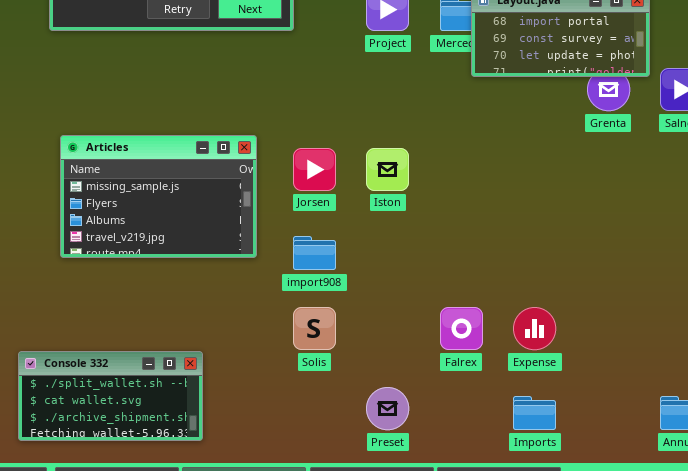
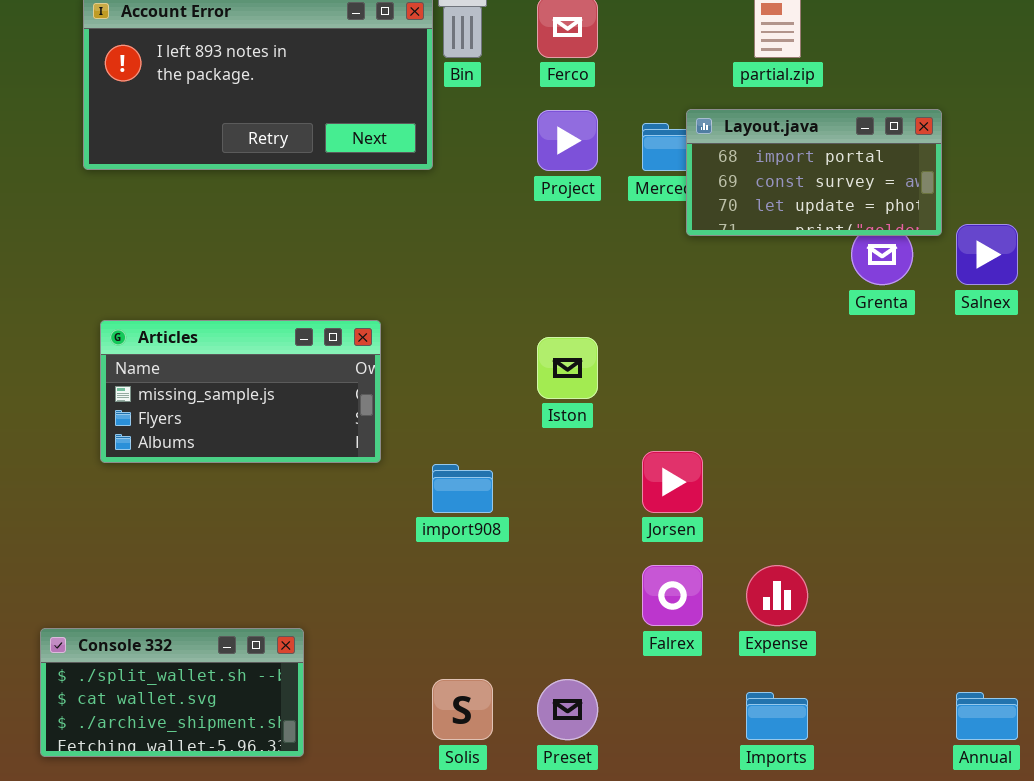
Articles: [60,135,257,258] -> [100,320,381,463], resized
Jorsen: [293,148,336,191] -> [642,451,703,513], moved
Solis: [293,307,336,350] -> [432,679,493,740], moved

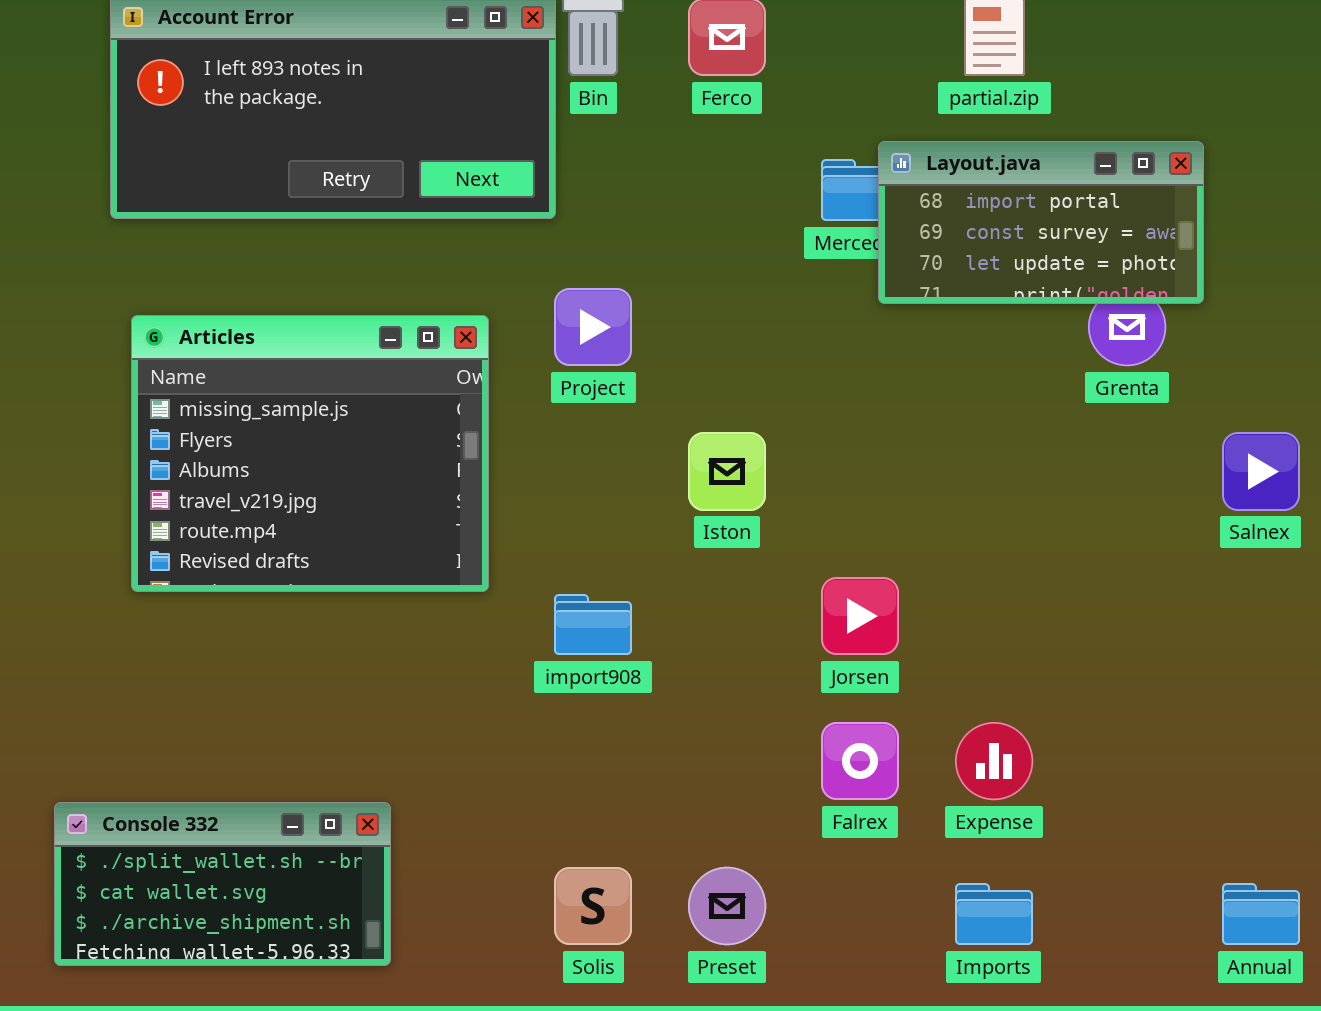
Project: [537,110,598,171] -> [554,288,632,366], moved
Salnex: [956,224,1018,285] -> [1222,432,1300,511], moved
Articles: [100,320,381,463] -> [131,315,489,592], resized

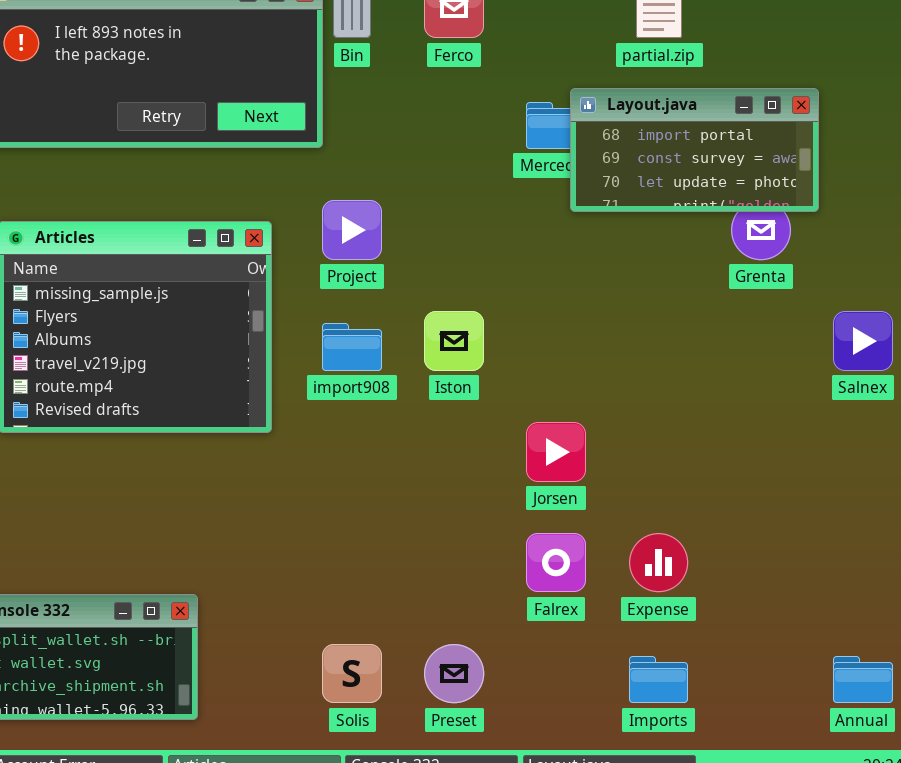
import908: [554,594,632,655] -> [322,323,382,371], moved

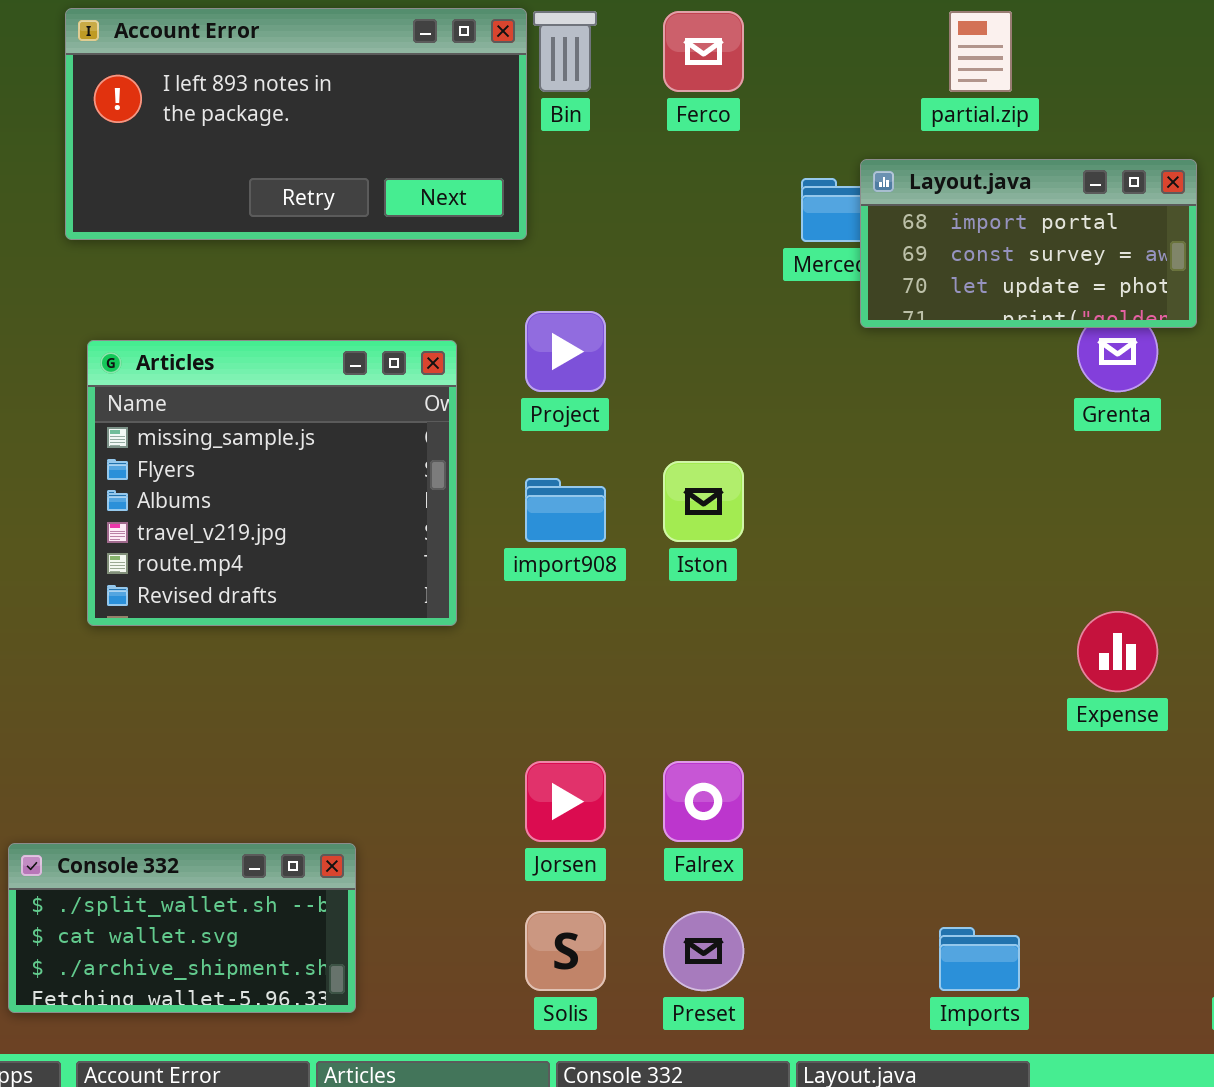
Jorsen: [526,422,586,482] -> [525,761,606,842], moved
Falrex: [526,533,586,592] -> [663,761,744,842], moved
Expense: [629,533,688,592] -> [1077,611,1158,692], moved

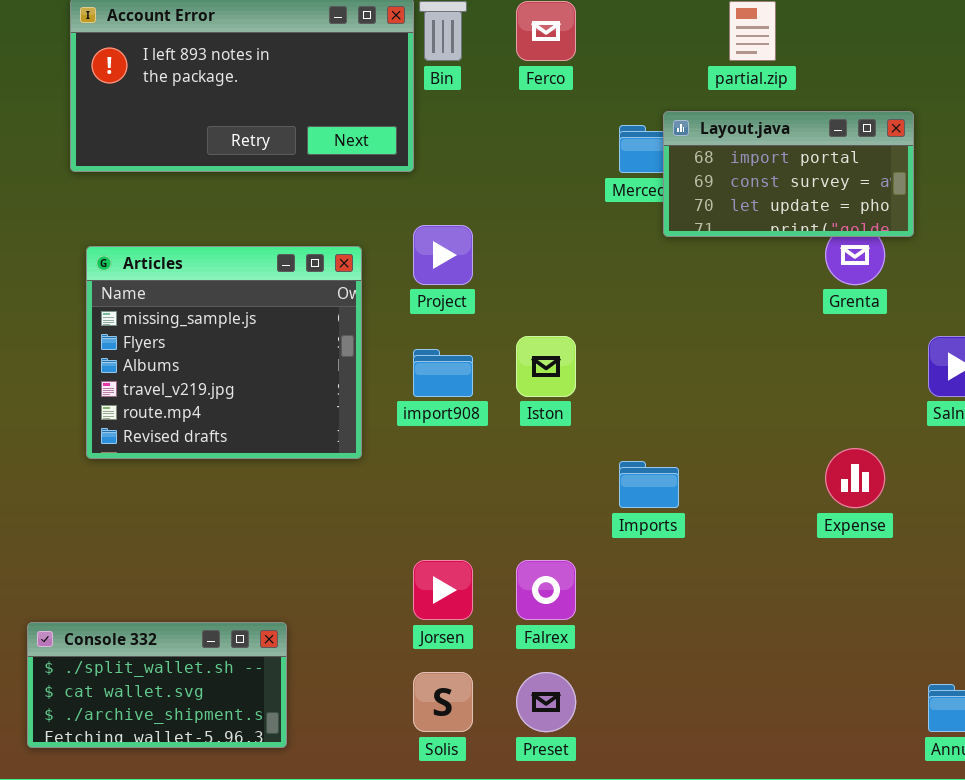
Imports: [939,927,1020,991] -> [619,461,679,508], moved

